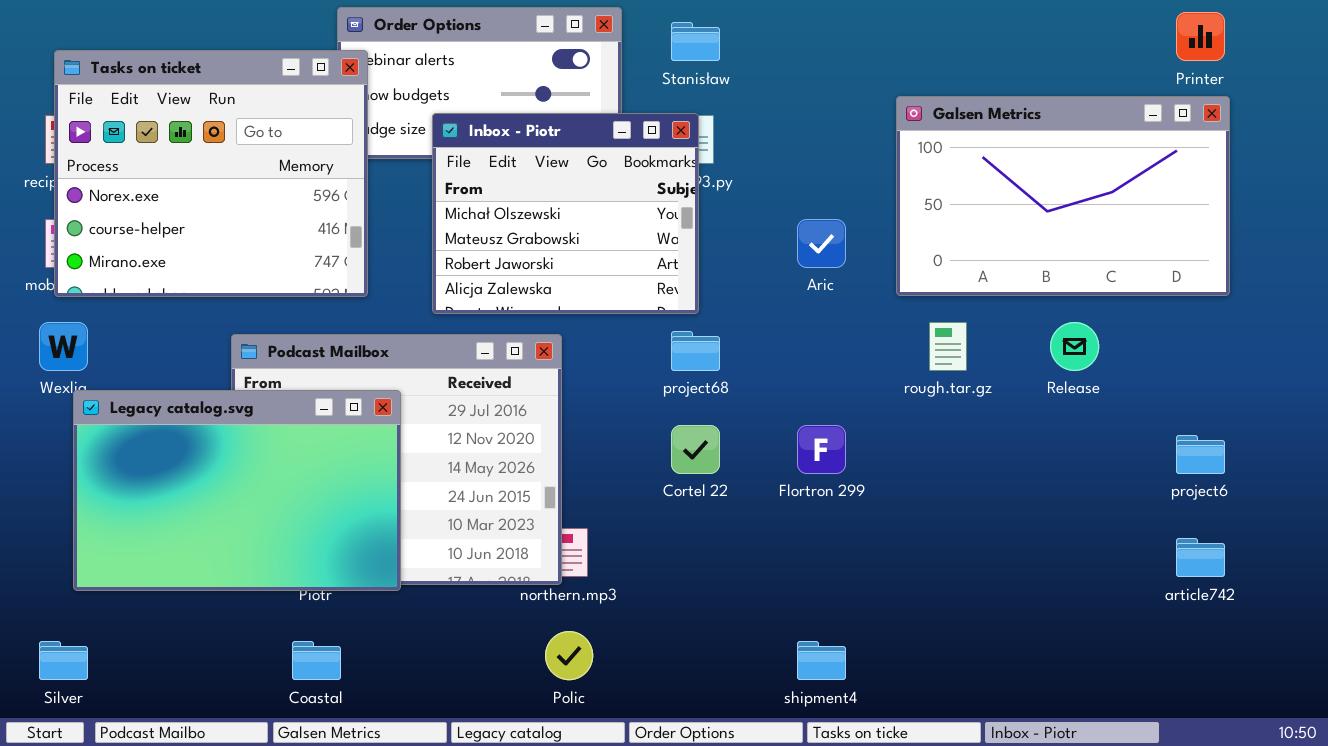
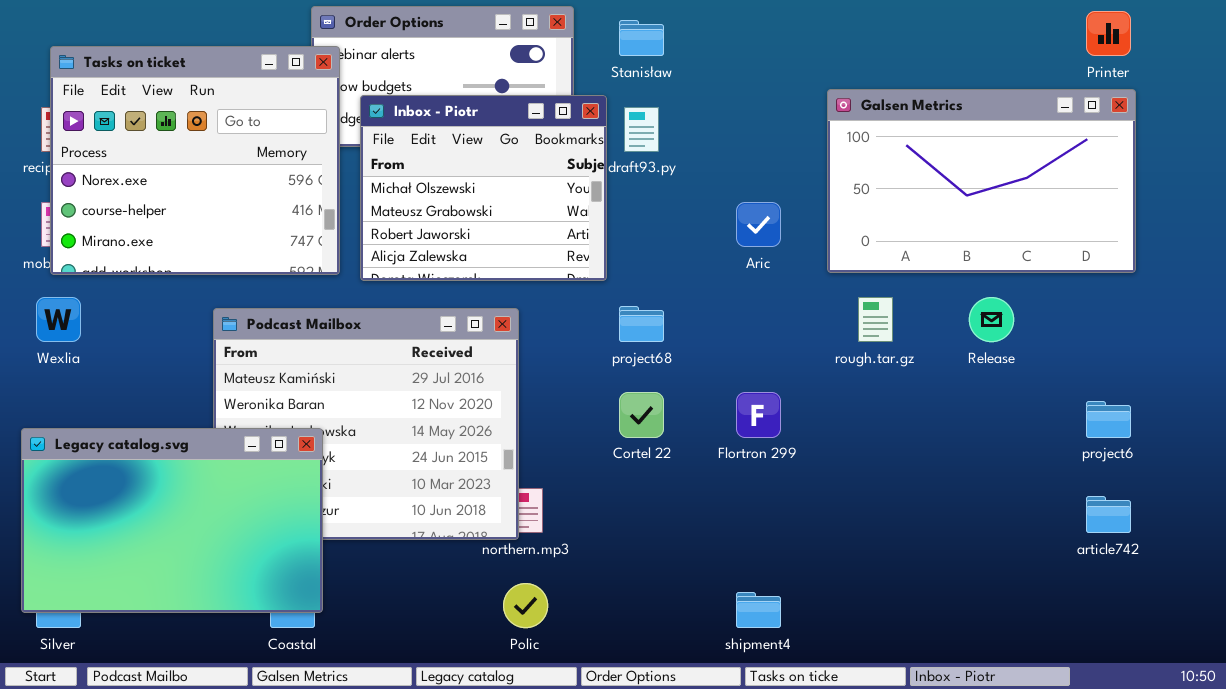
Inbox - Piotr: [432,113,699,314] -> [360,95,607,281], moved
Legacy catalog.svg: [73,390,401,591] -> [21,428,323,613], moved

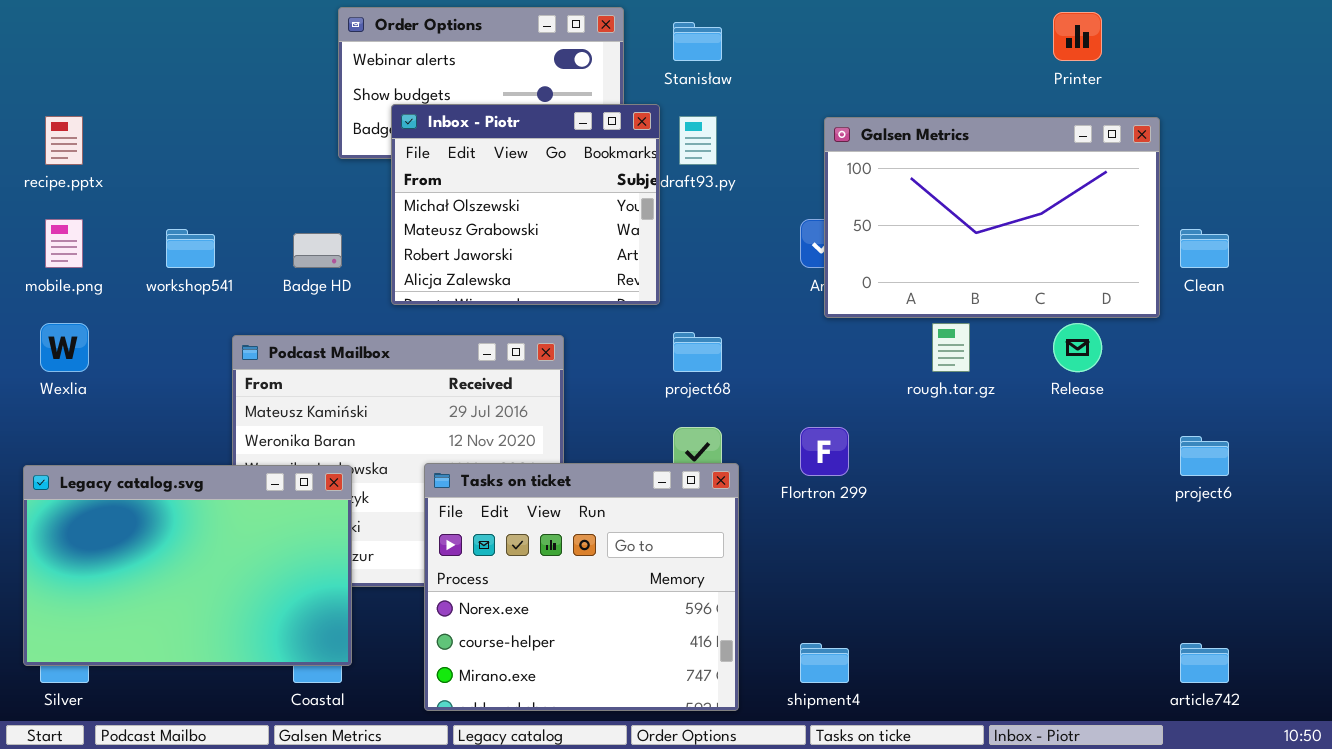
Printer: [1086,11,1131,56] -> [1053,12,1102,61], moved
Tasks on ticket: [50,46,340,275] -> [424,463,739,711], moved
Galsen Metrics: [827,89,1136,273] -> [824,117,1160,318], moved
article742: [1086,496,1131,533] -> [1180,643,1229,683], moved

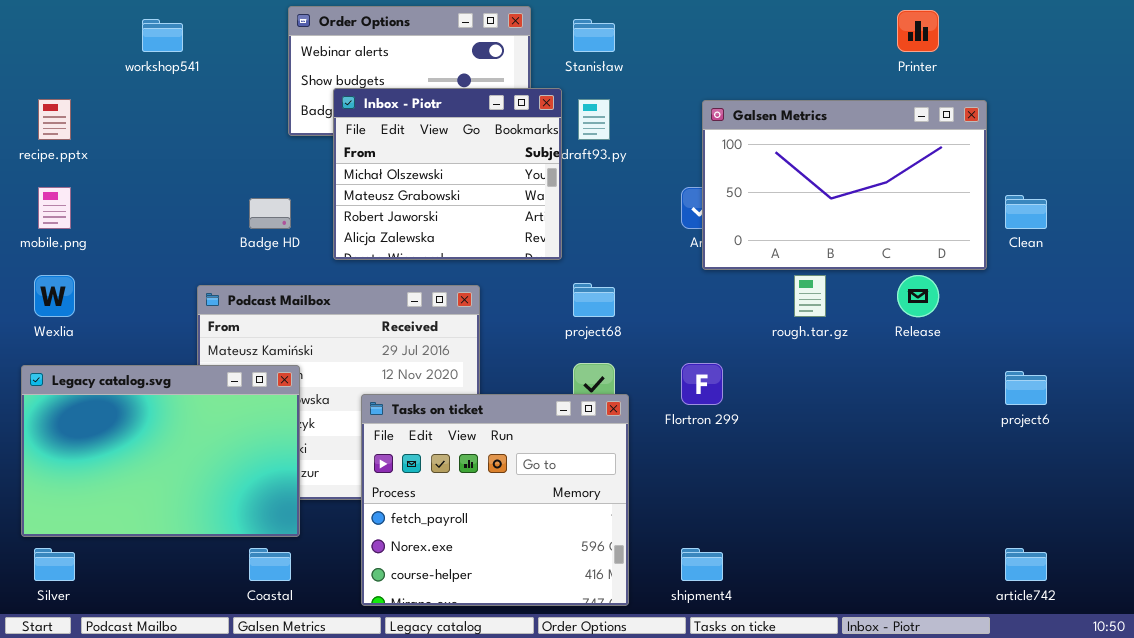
workshop541: [166,229,215,268] -> [142,19,183,52], moved
Tasks on ticket: [424,463,739,711] -> [361,394,629,606], scrolled up 1 row
Legacy catalog.svg: [23,465,352,666] -> [21,365,300,537], moved

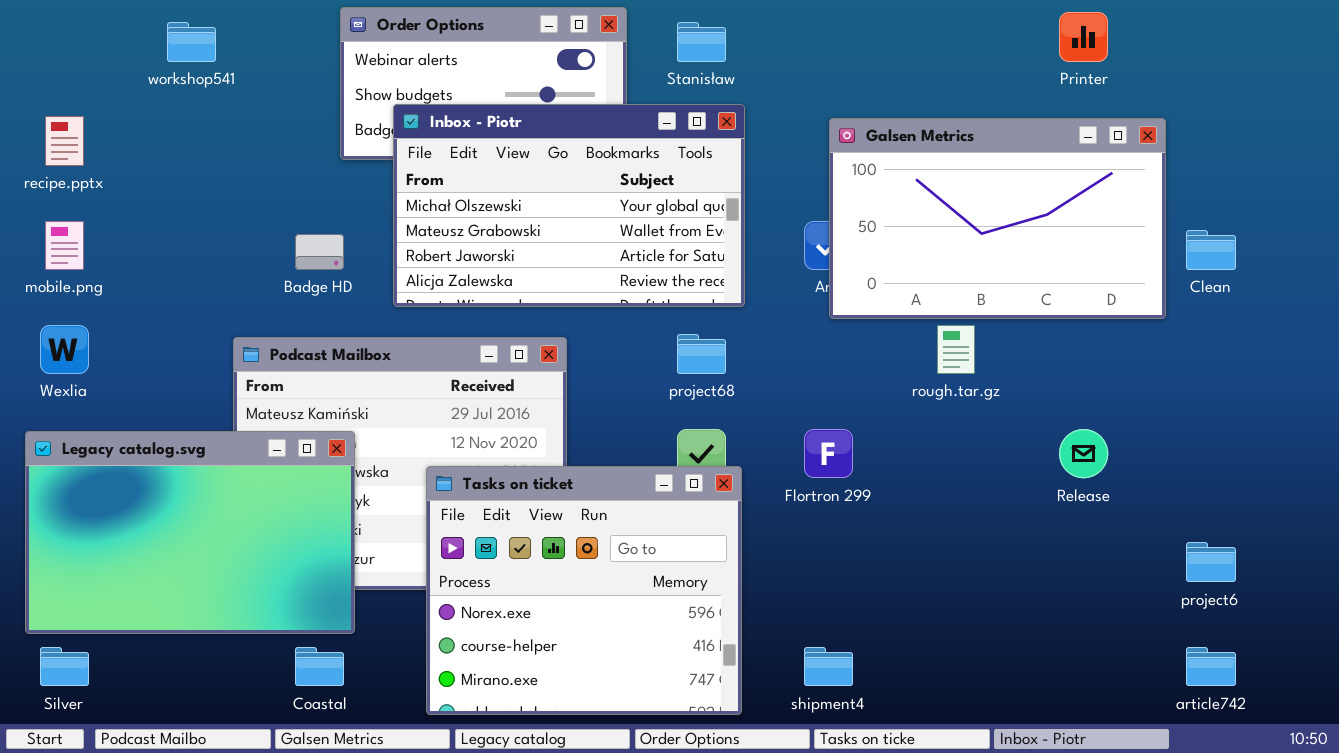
Inbox - Piotr: [333,88,562,260] -> [393,104,745,307], resized
Release: [897,275,939,317] -> [1059,429,1108,478], moved
project6: [1005,371,1047,405] -> [1186,542,1236,582], moved
Tasks on ticket: [361,394,629,606] -> [426,466,742,715], scrolled down 1 row

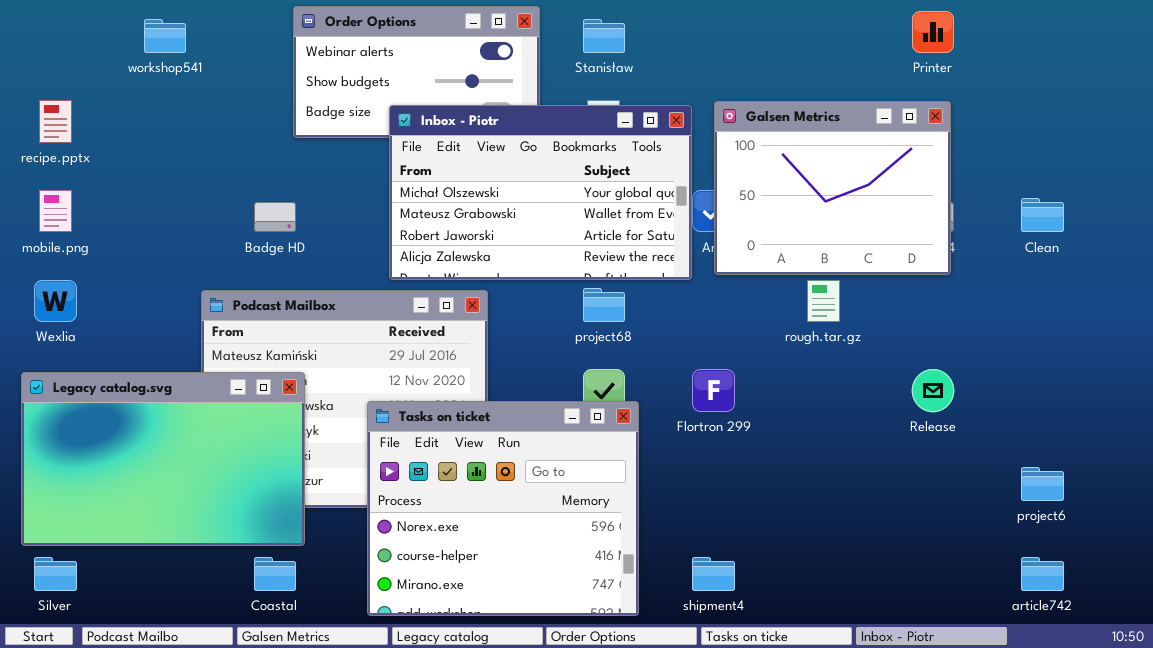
Inbox - Piotr: [393,104,745,307] -> [389,105,692,280], moved
Galsen Metrics: [829,118,1166,319] -> [714,101,951,275], resized

